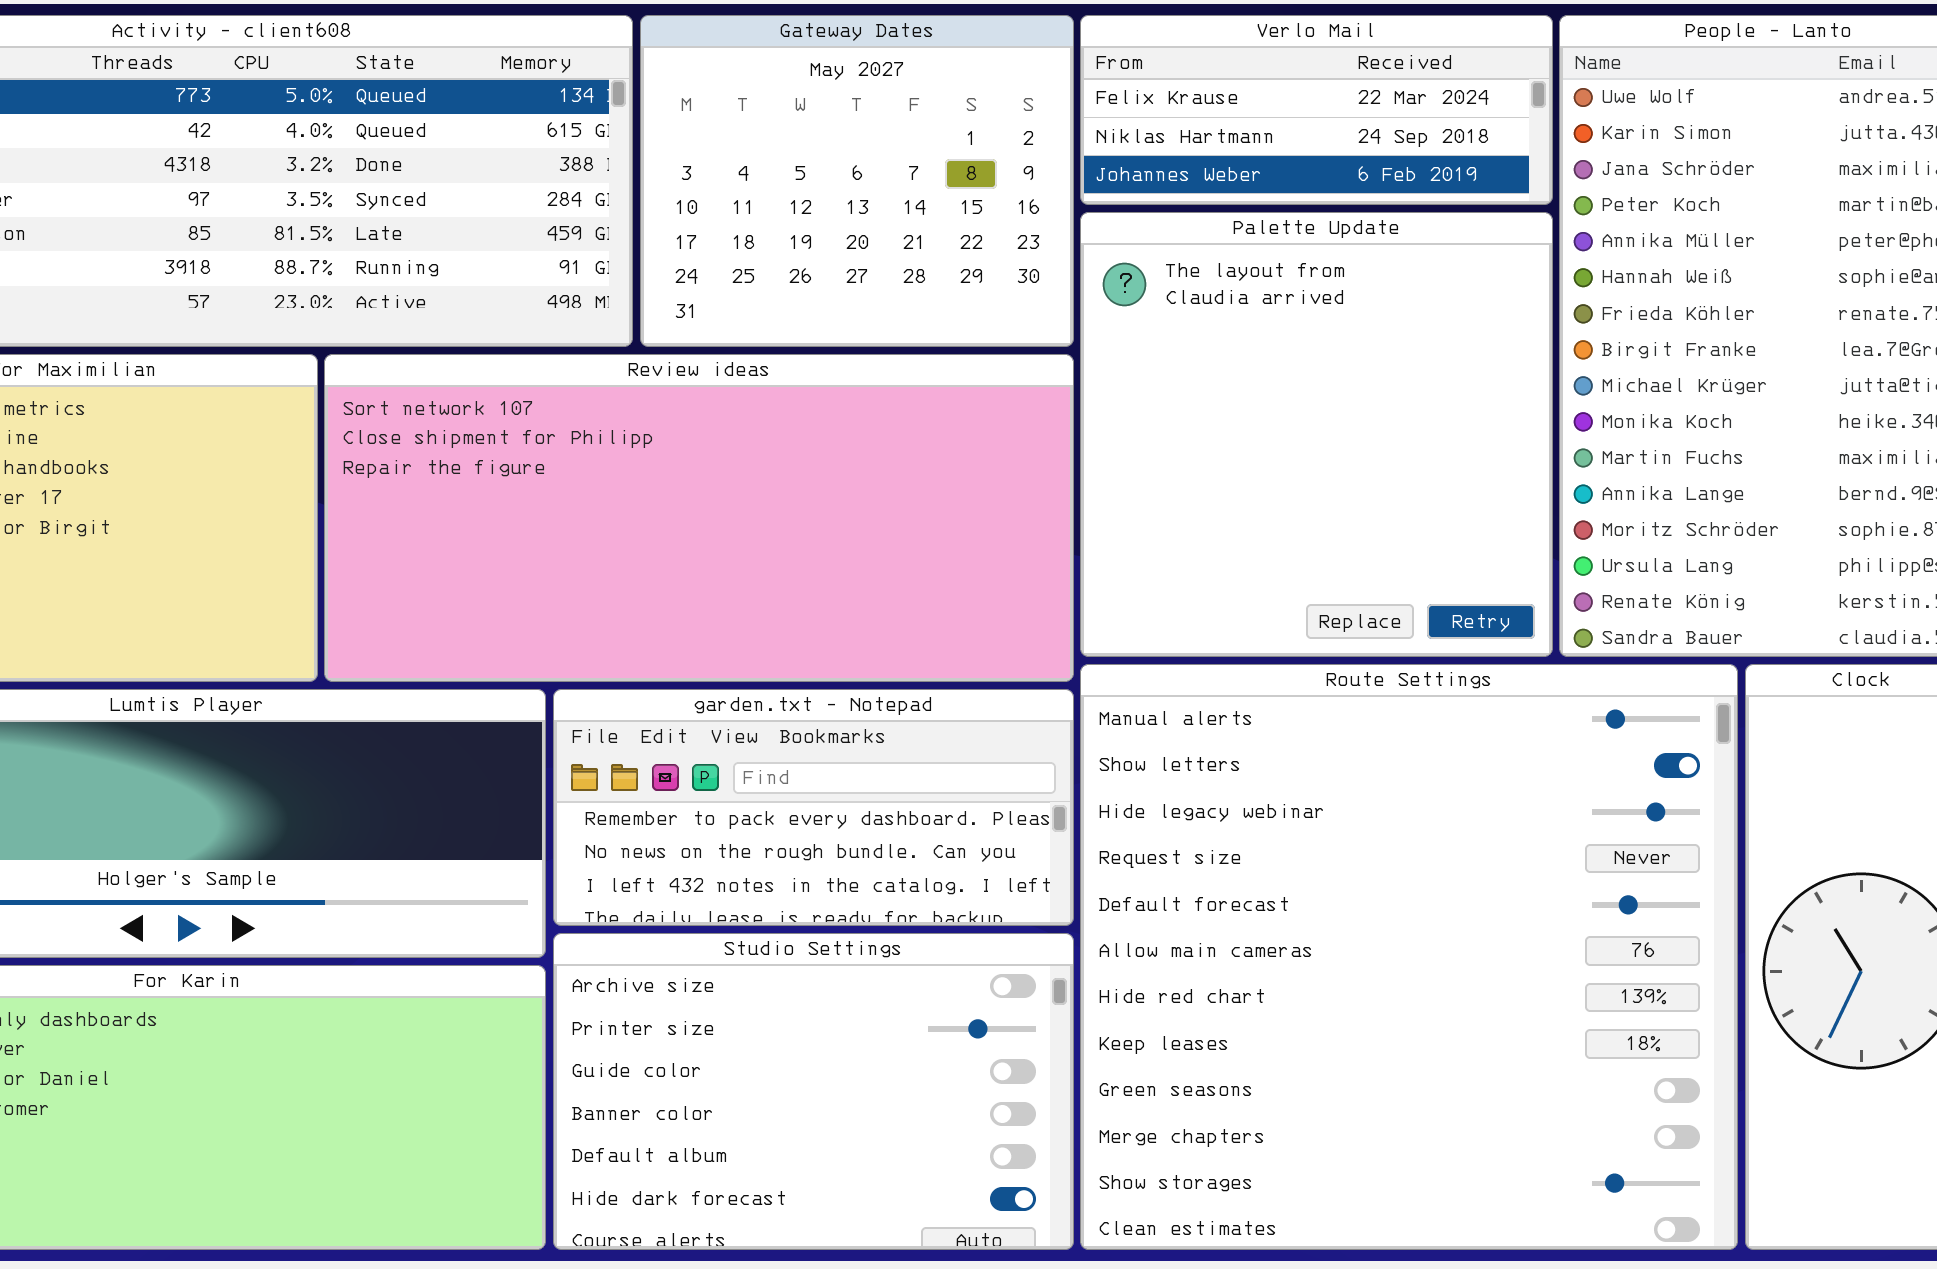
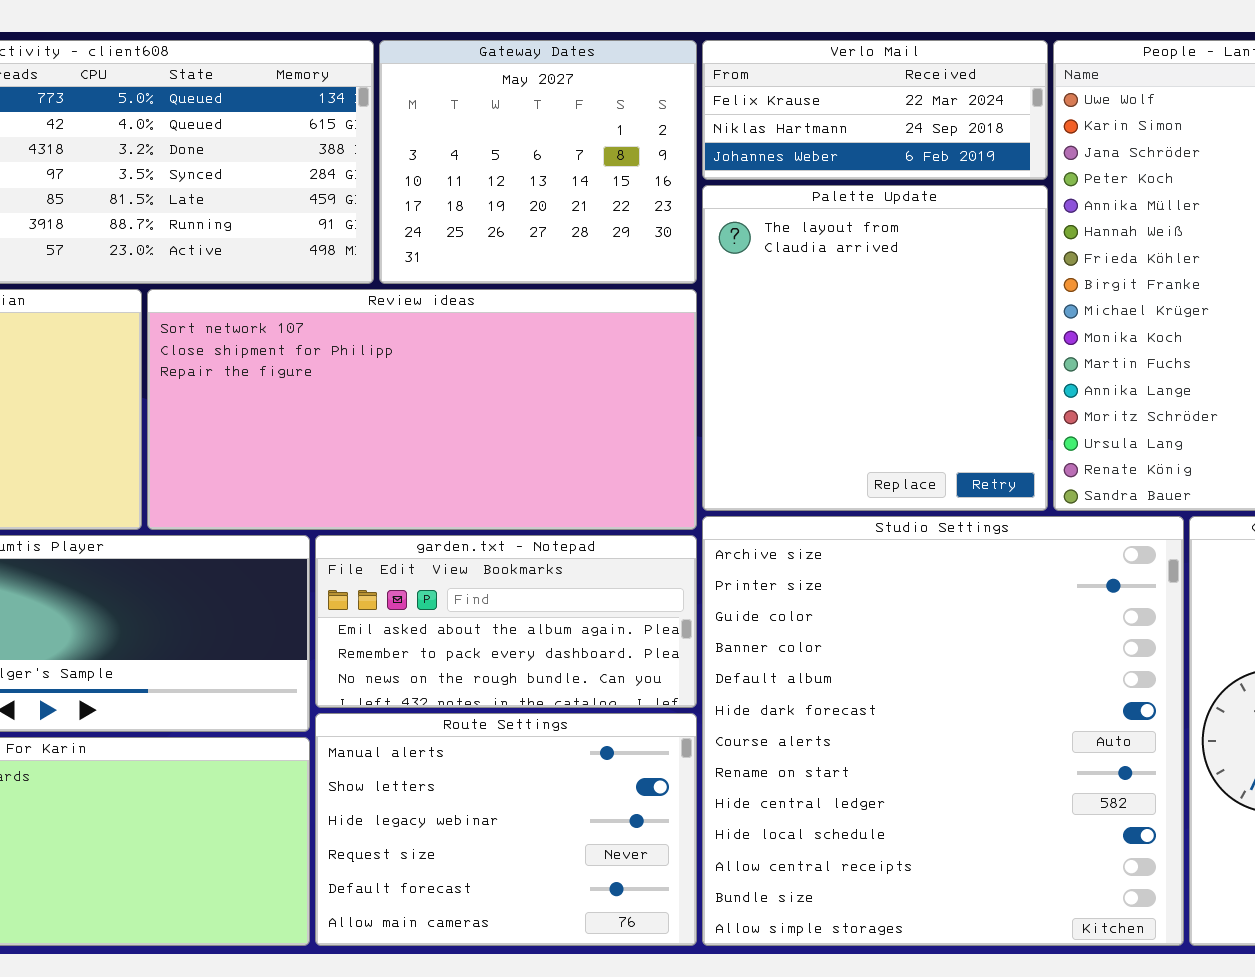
Route Settings: [1080,664,1738,1250] -> [315,713,697,946], moved, resized
garden.txt - Notepad: [553,689,1074,926] -> [315,535,697,708], scrolled up 1 row
Studio Settings: [553,933,1074,1250] -> [702,516,1184,946], moved, resized

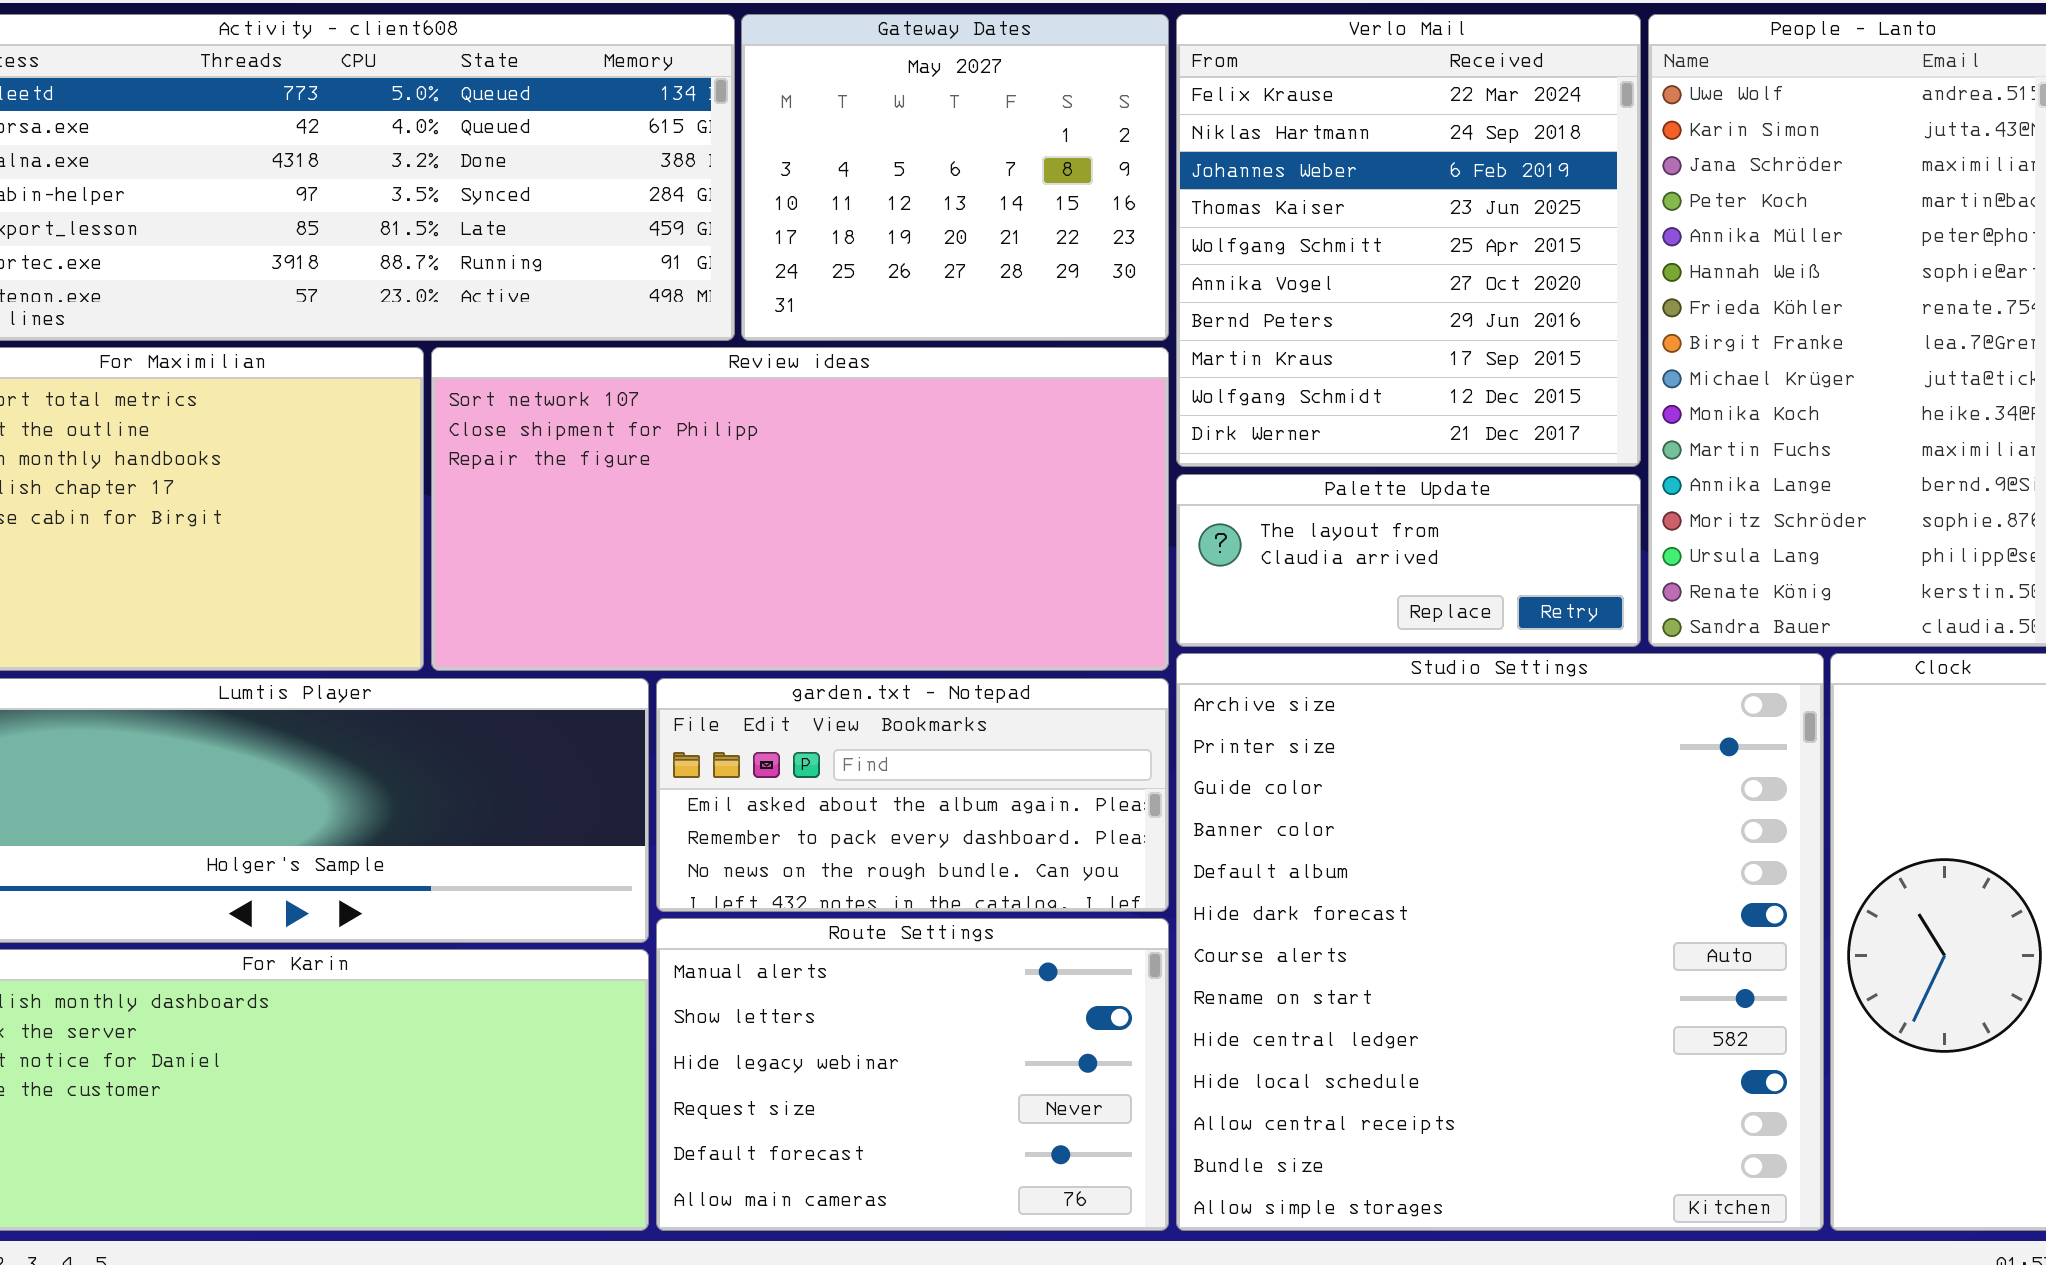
Verlo Mail: [702,40,1048,180] -> [1176,14,1641,467], resized
Palette Update: [702,185,1048,511] -> [1176,474,1641,647], resized

